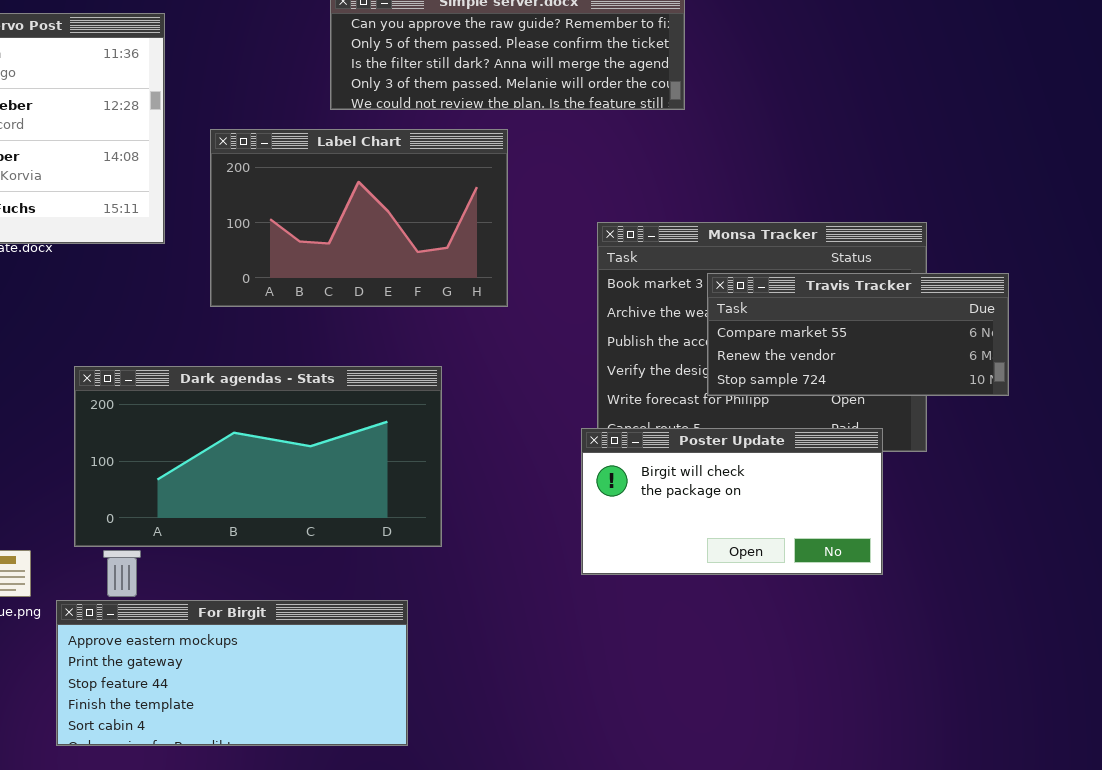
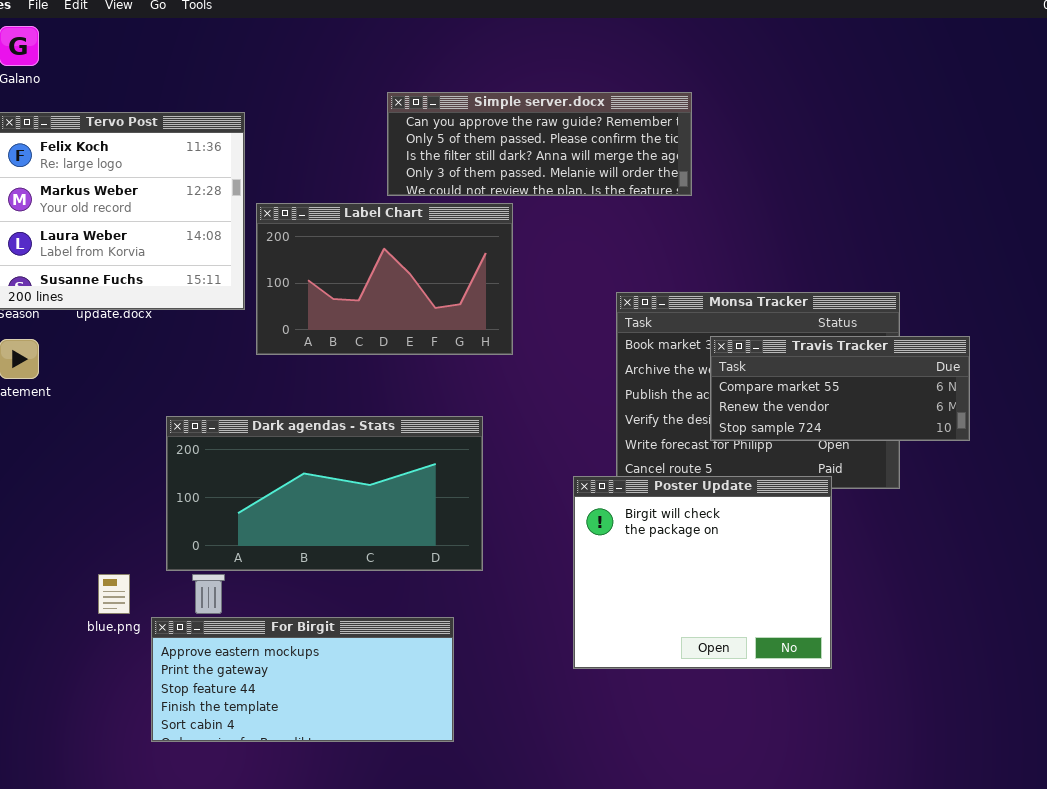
Label Chart: [210,129,508,307] -> [256,203,513,355], moved
Poster Update: [581,428,883,575] -> [573,476,832,669], moved, resized

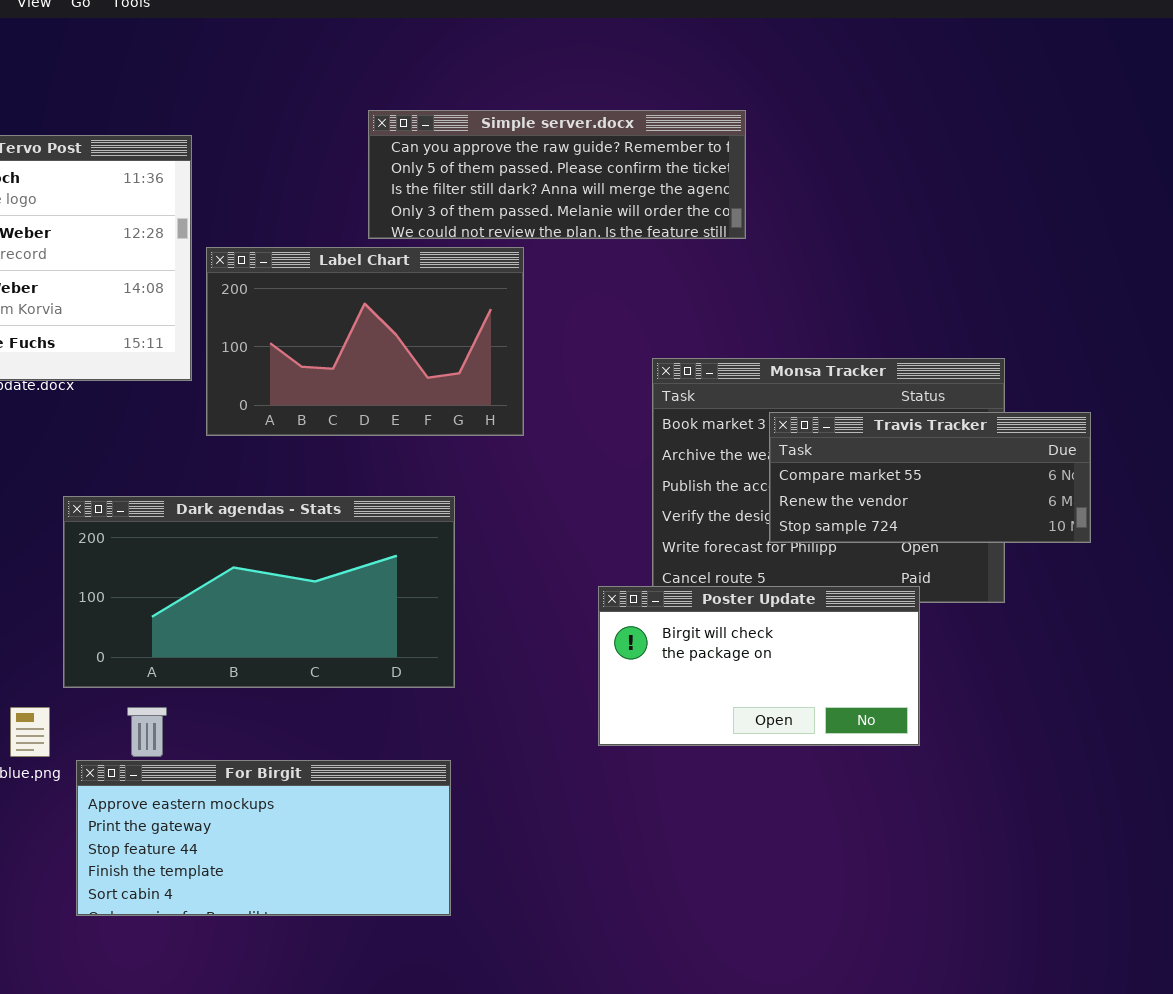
Dark agendas - Stats: [166,416,483,571] -> [63,496,455,688], moved
Poster Update: [573,476,832,669] -> [598,586,920,746], resized

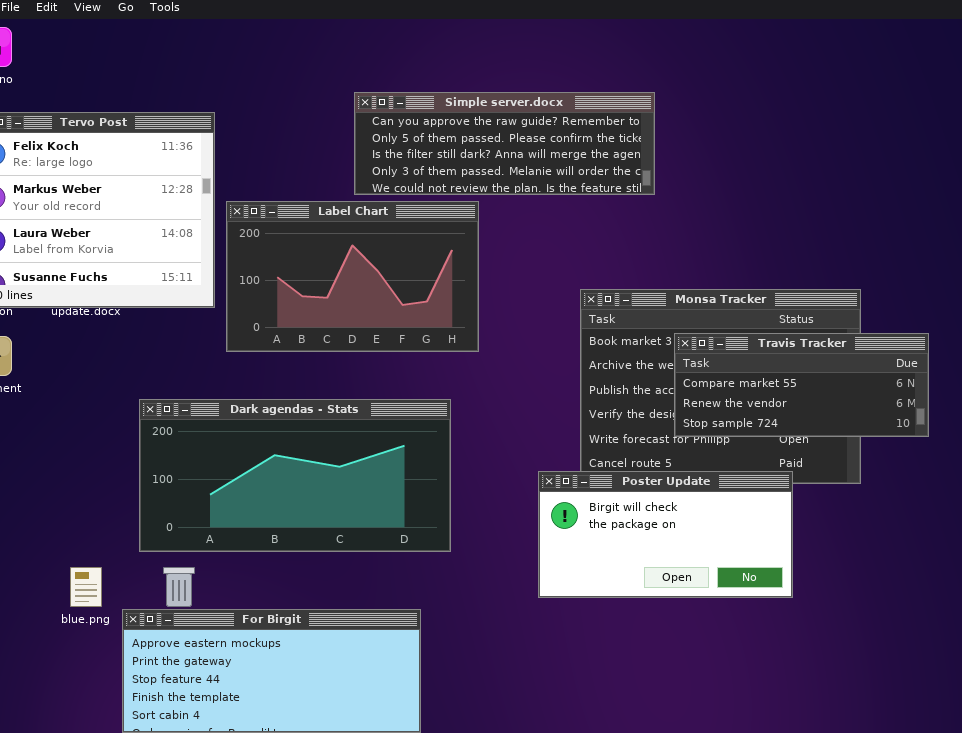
Dark agendas - Stats: [63,496,455,688] -> [139,399,451,552], moved

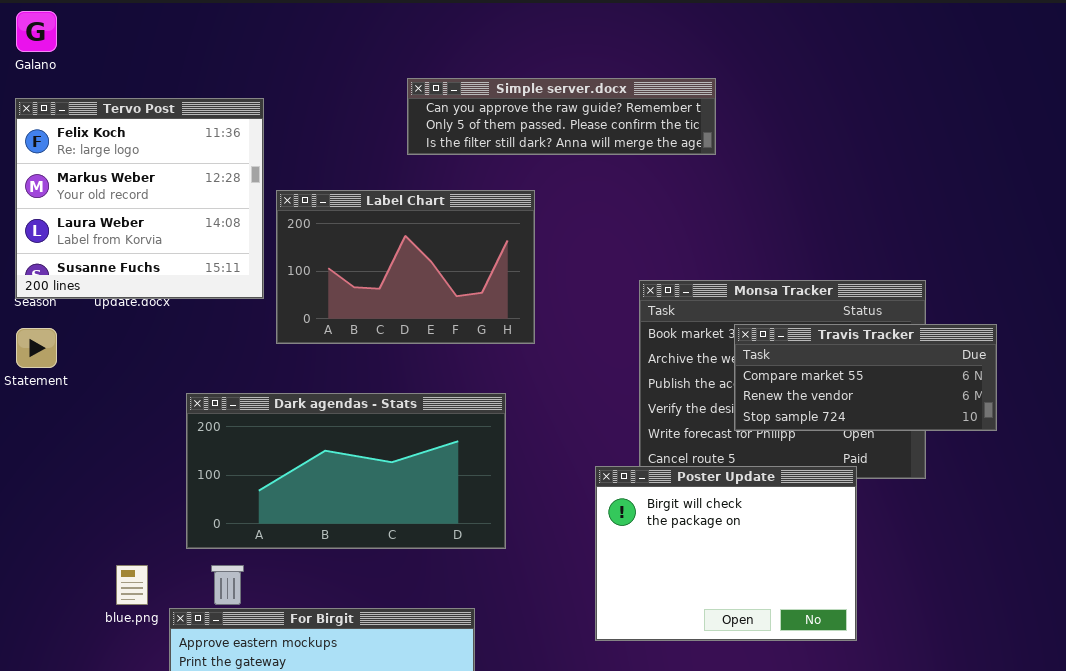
Simple server.docx: [354,92,655,195] -> [407,78,716,155], resized
Poster Update: [538,471,793,598] -> [595,466,857,641], resized

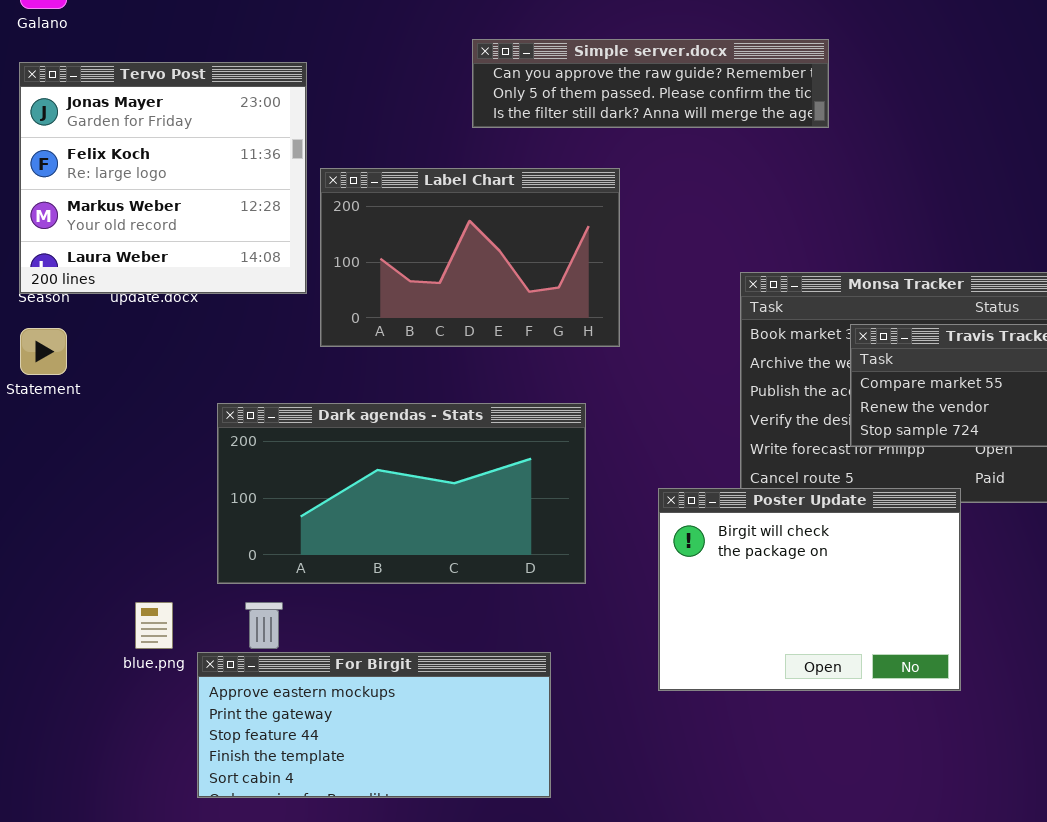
Tervo Post: [15,98,264,299] -> [19,62,307,294], scrolled up 1 row
Poster Update: [595,466,857,641] -> [658,488,961,691], moved

